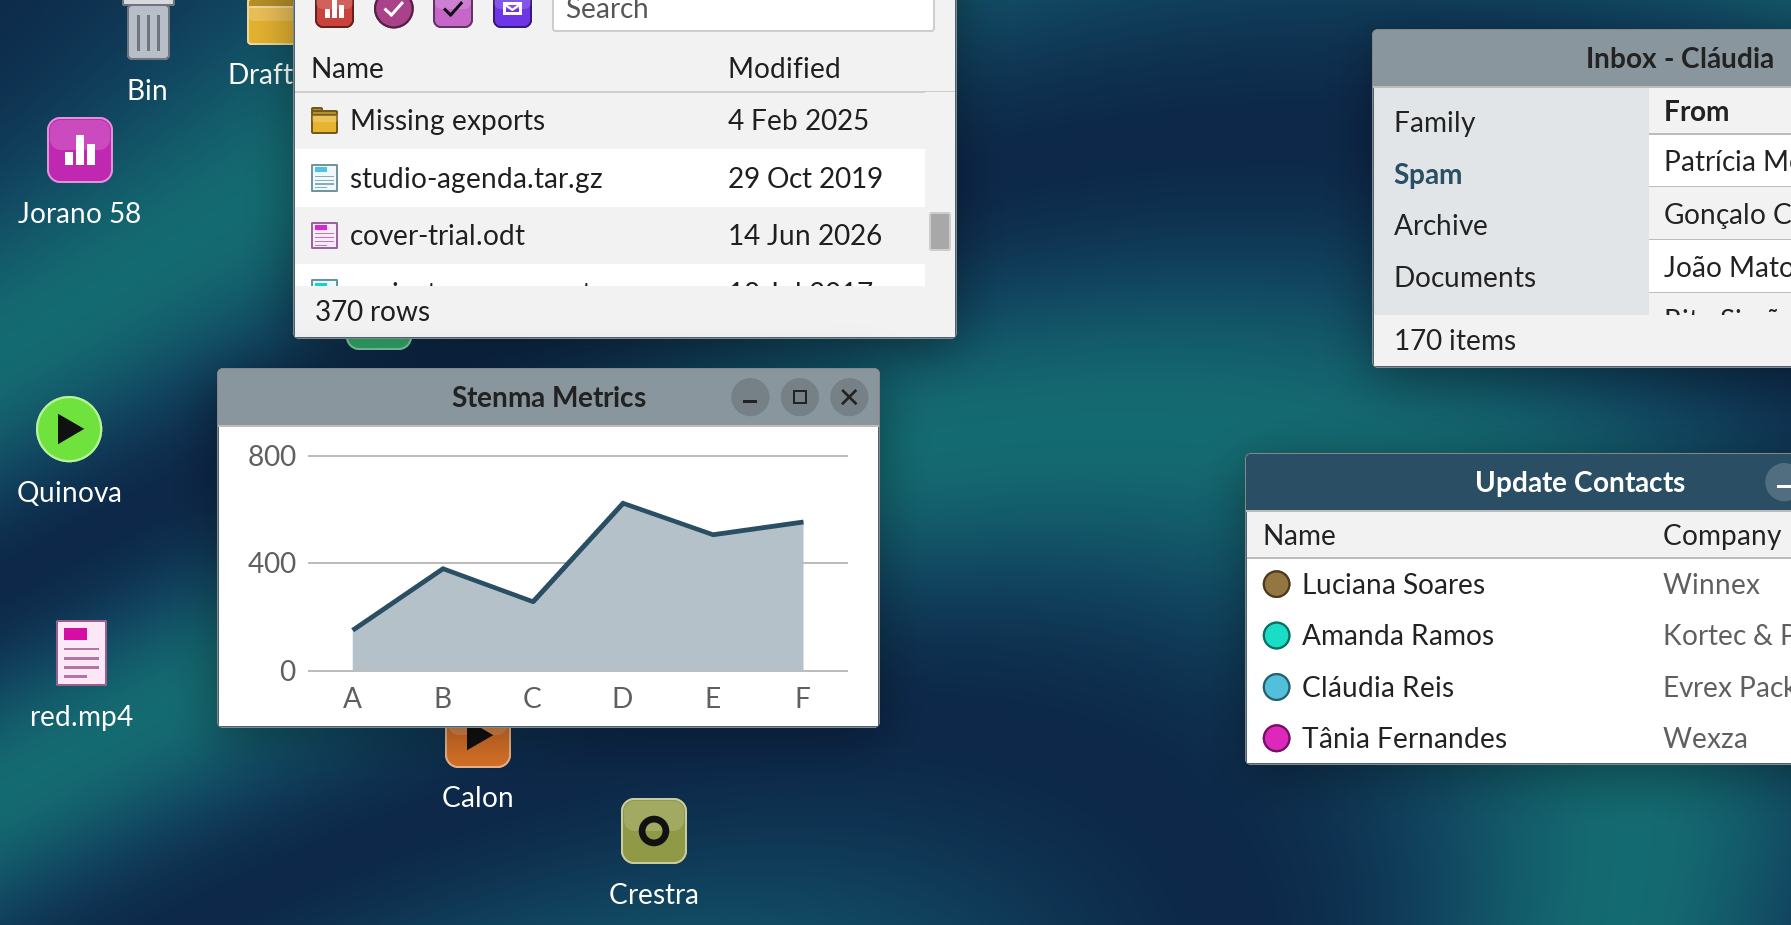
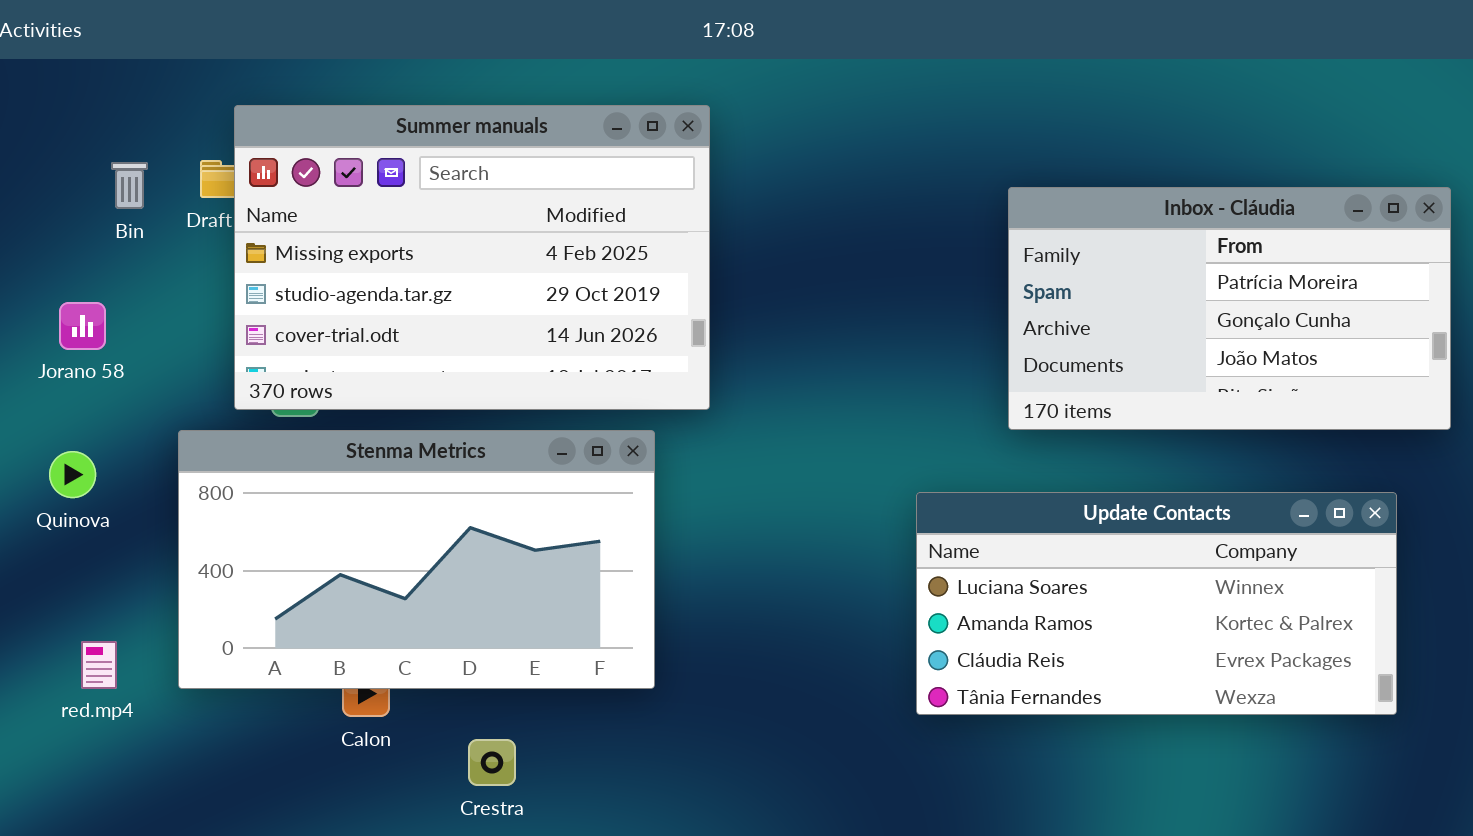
Jorano 58: [47,117,113,183] -> [59,302,106,350], moved
red.mp4: [56,620,107,686] -> [81,641,117,689], moved

